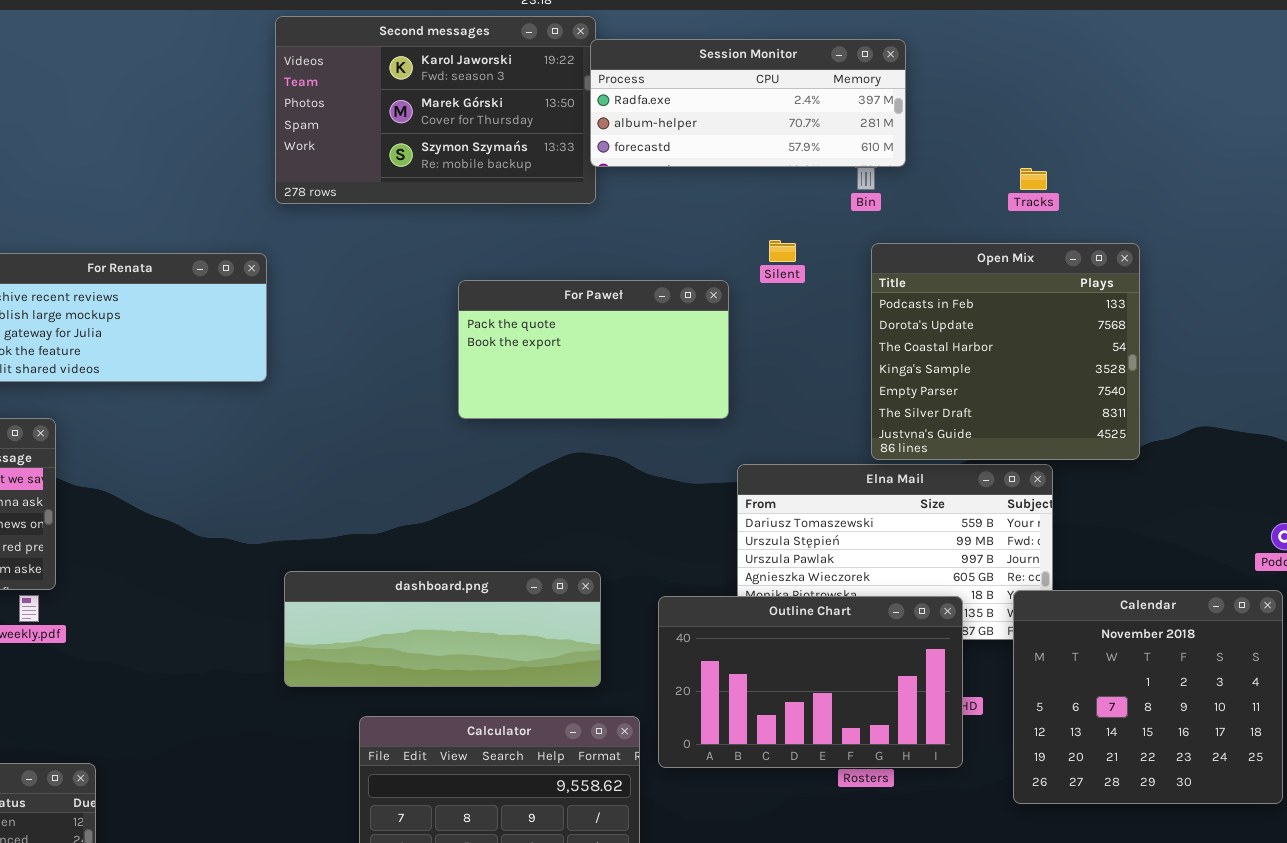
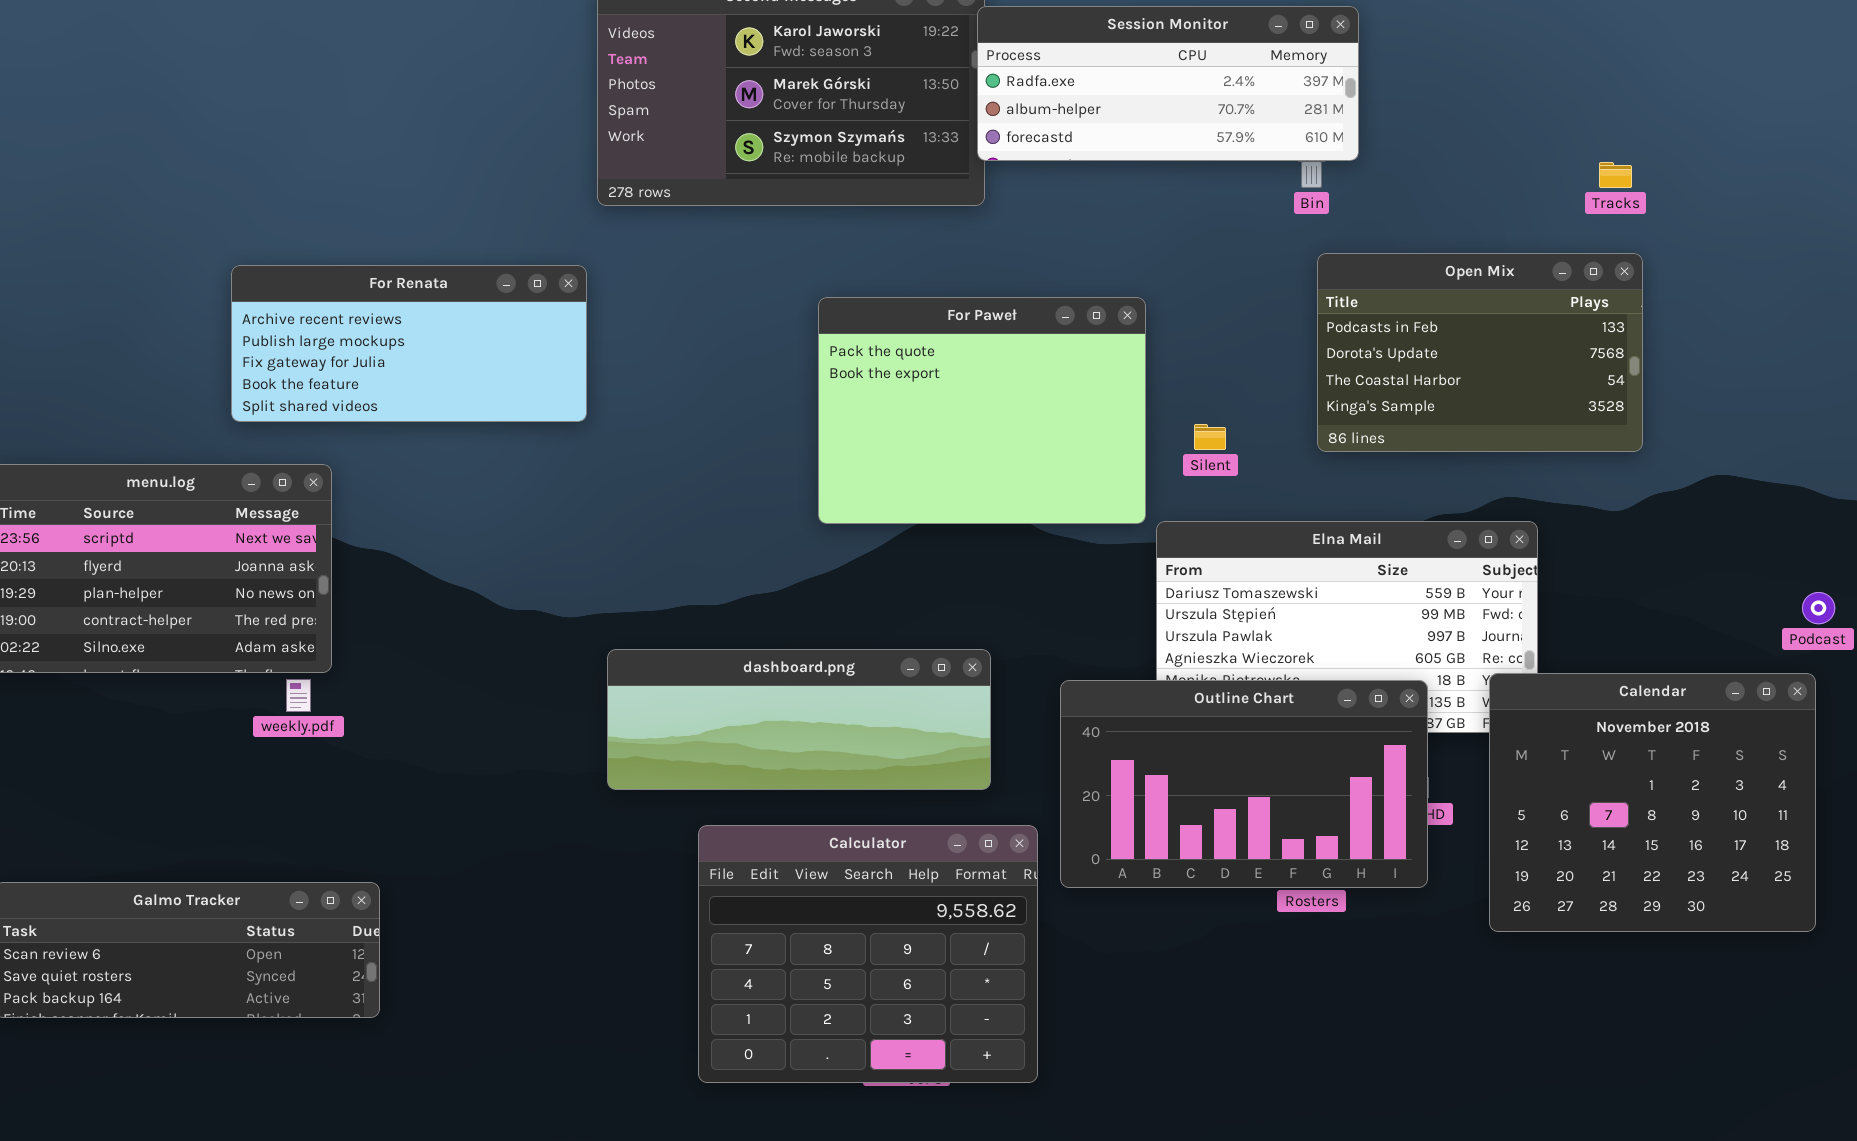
Tracks: [1020,168,1047,190] -> [1599,162,1632,188], moved
Silent: [769,240,796,262] -> [1194,424,1226,450], moved
Open Mix: [871,243,1140,460] -> [1317,253,1643,452], resized
For Paweł: [458,280,729,419] -> [818,297,1146,524], resized

